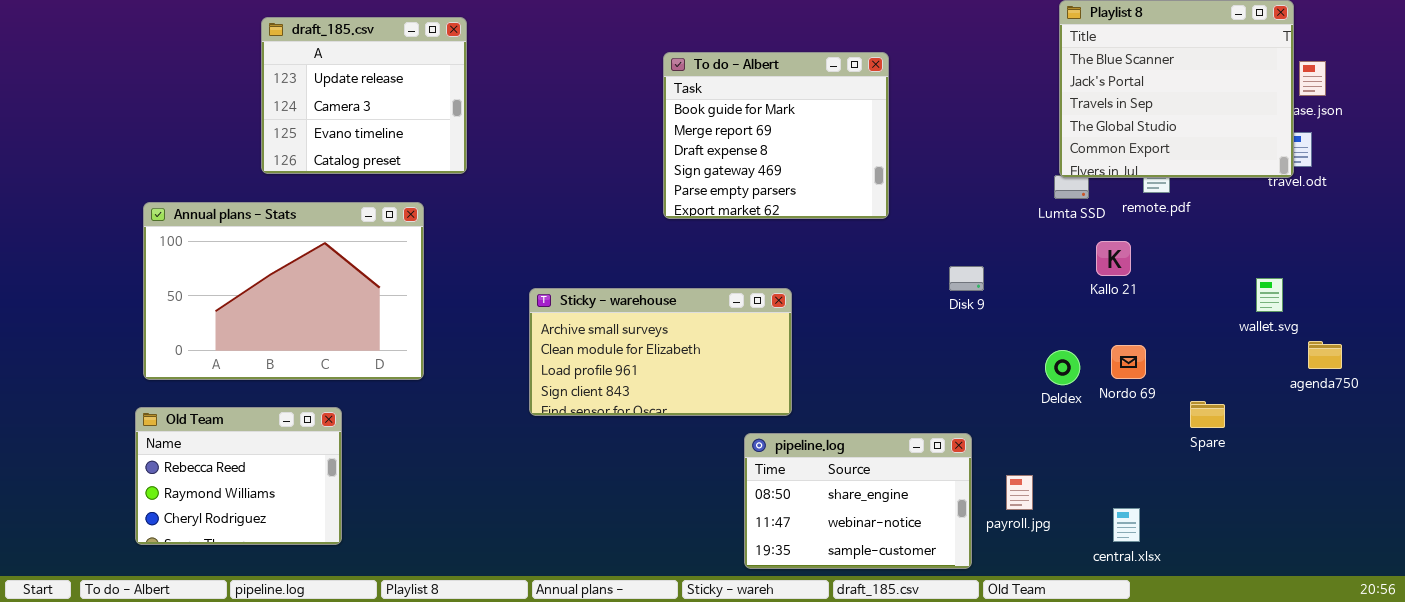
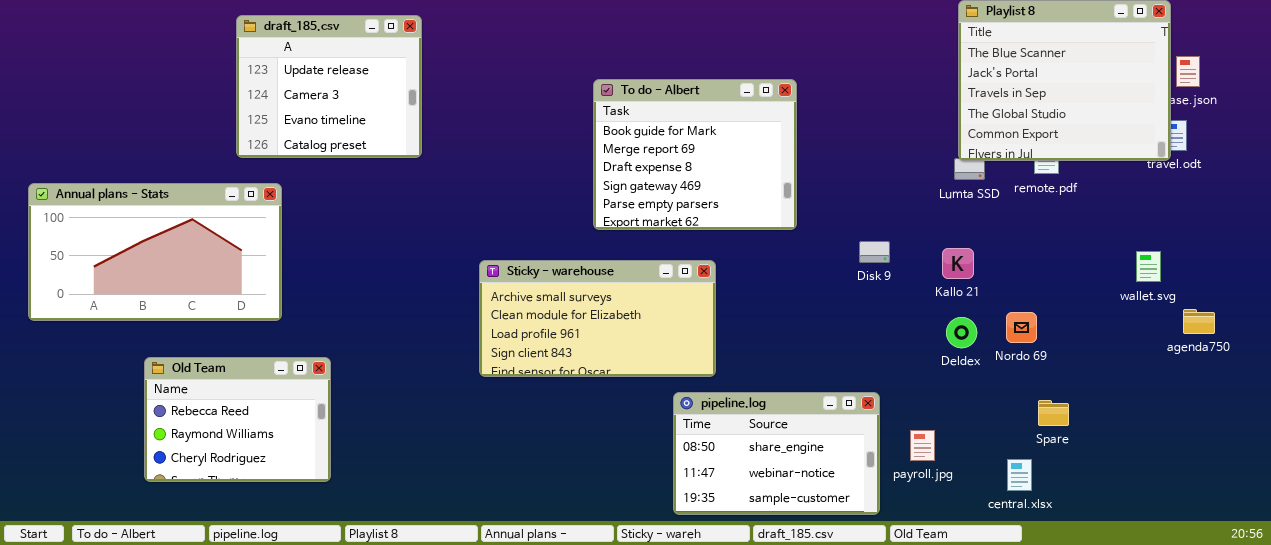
To do - Albert: [663,52,889,219] -> [593,79,797,230], moved
Annual plans - Stats: [143,202,424,380] -> [28,183,282,321], moved, resized
Kallo 21: [1096,241,1131,276] -> [942,248,974,279], moved
Spare: [1190,401,1225,428] -> [1038,400,1069,426], moved
Old Team: [135,407,342,545] -> [144,357,331,482], moved

